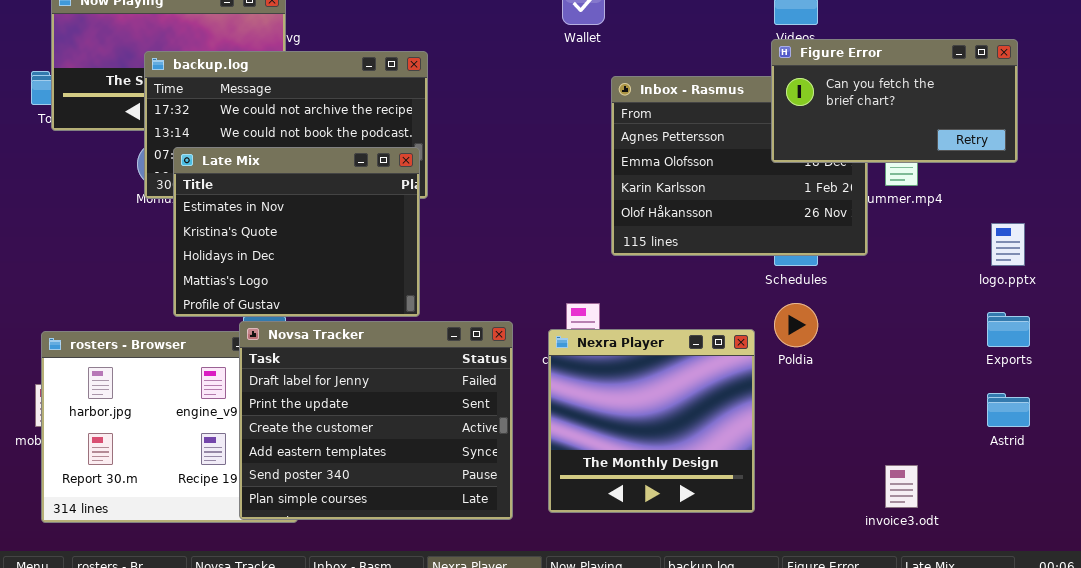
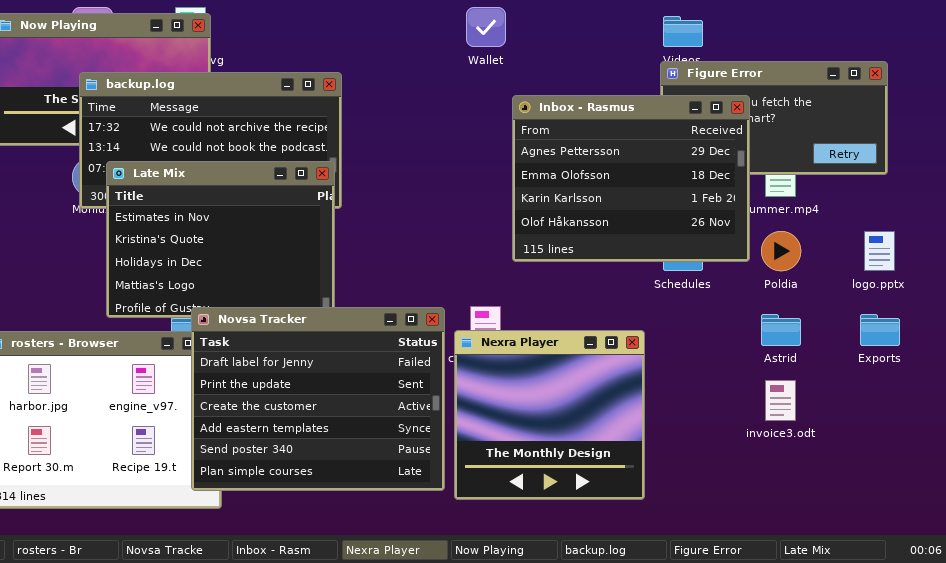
Inbox - Rasmus: [611,76,868,256] -> [512,95,750,262], raised
Poldia: [774,303,818,347] -> [761,231,801,271], moved
Novsa Tracker: [239,321,513,520] -> [191,307,445,491], moved
Astrid: [987,393,1030,427] -> [761,314,801,346], moved
invoice3.odt: [885,465,918,508] -> [765,380,796,421], moved

